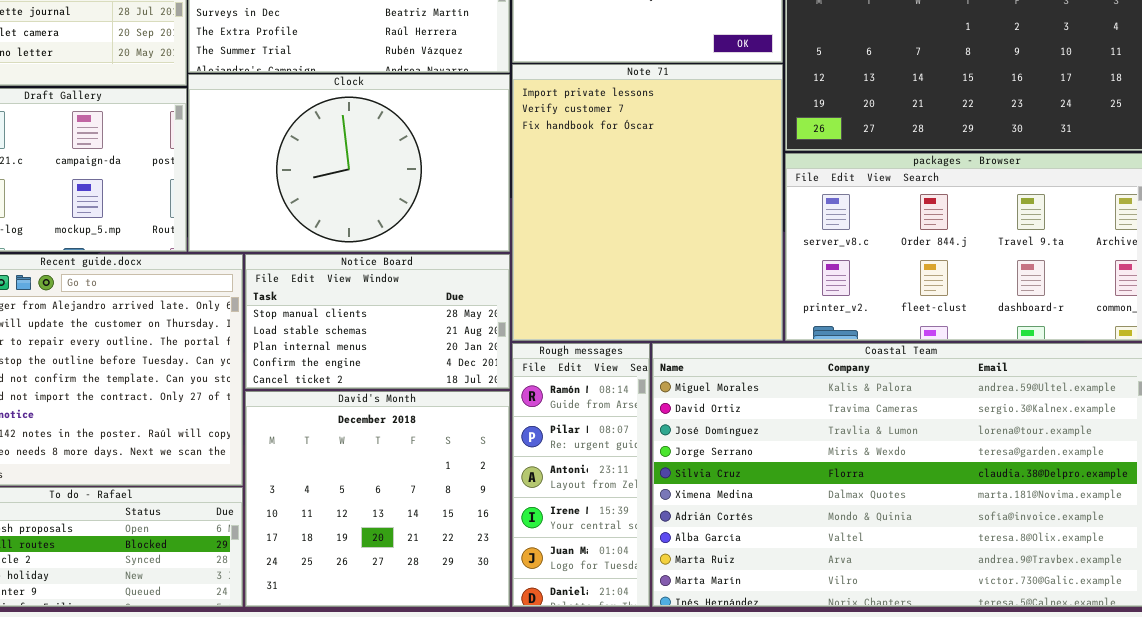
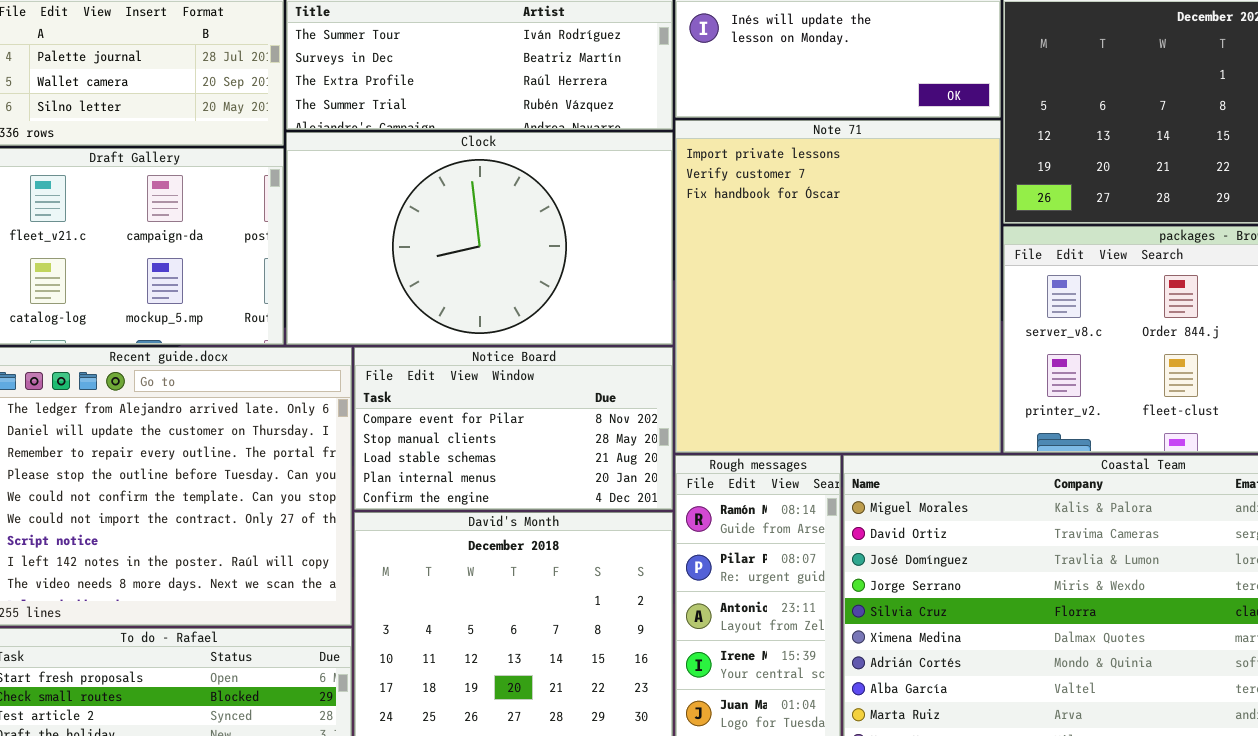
Notice Board: [245,254,510,389] -> [354,347,673,510], scrolled up 1 row

